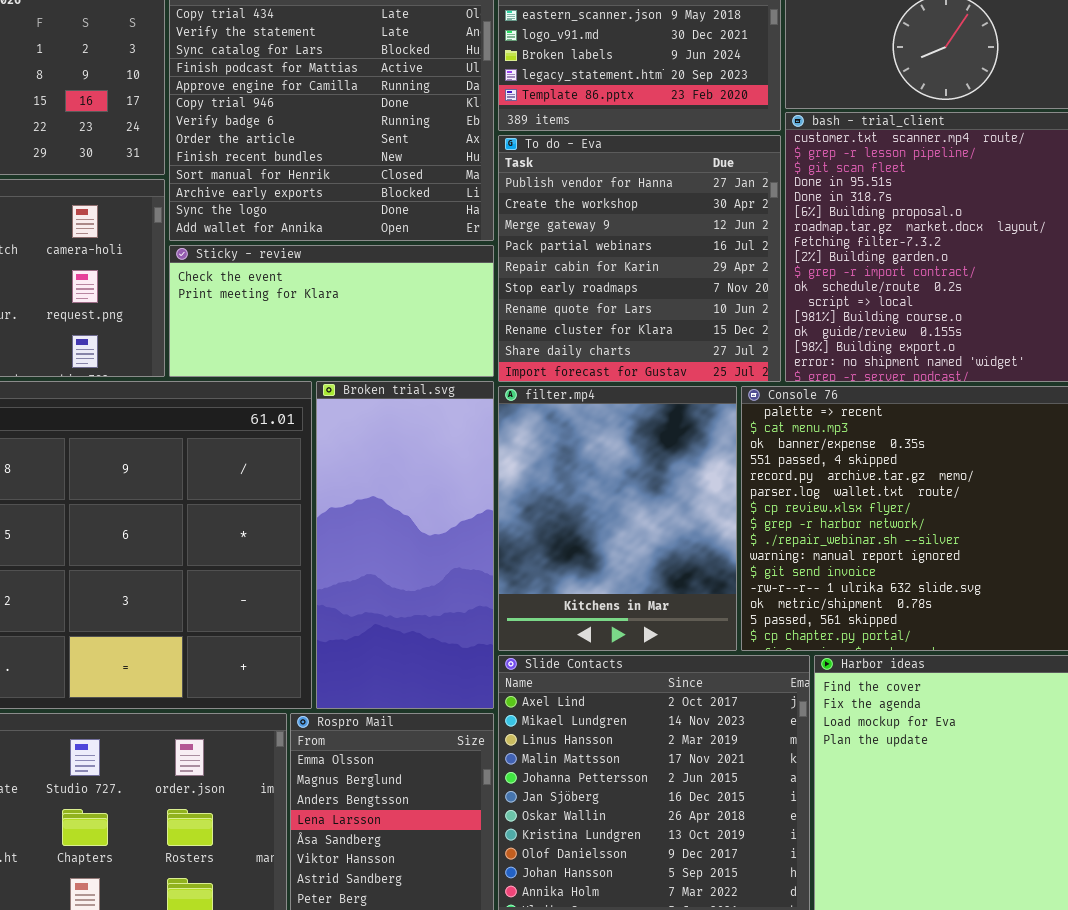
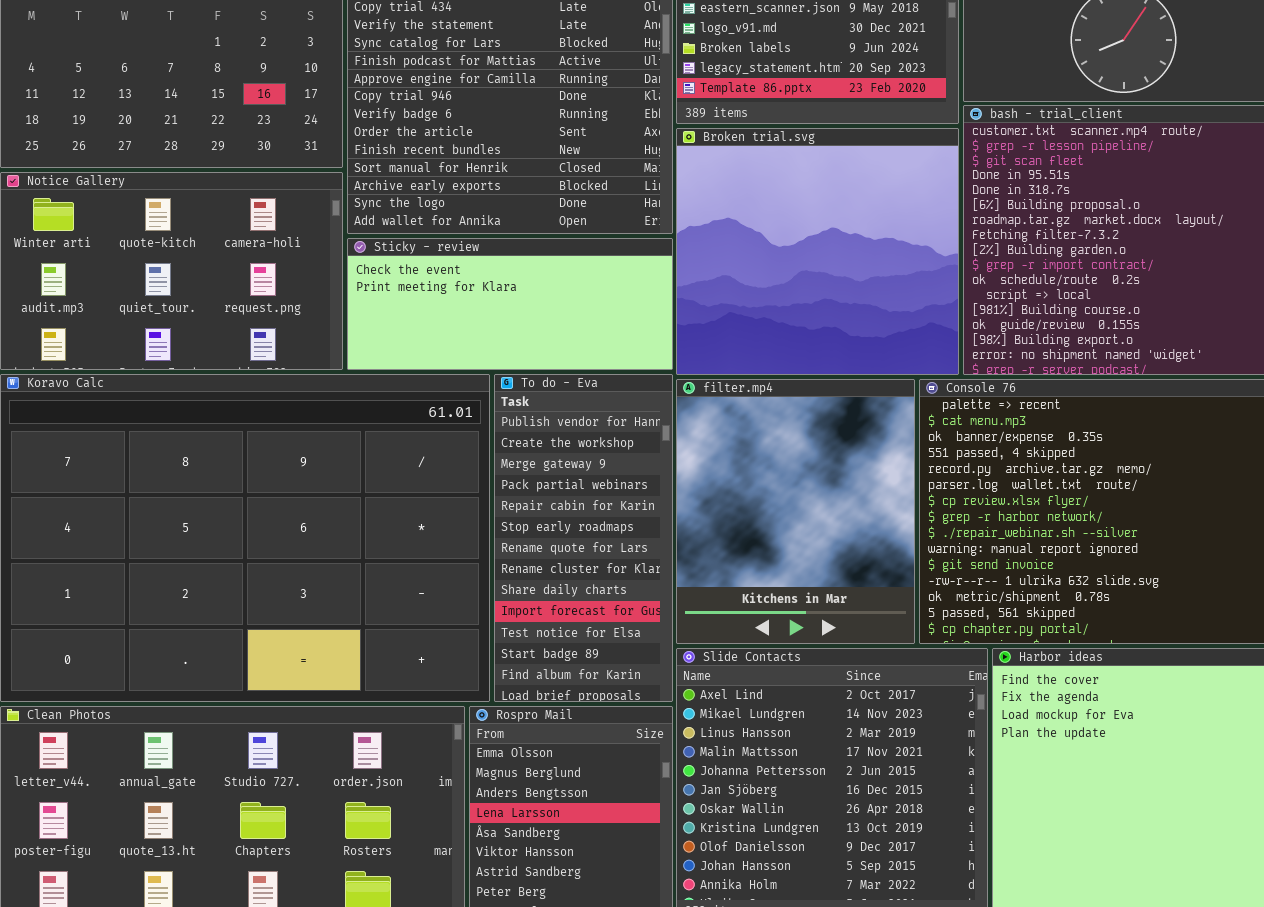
To do - Eva: [498,135,781,382] -> [494,374,673,702], moved, resized
Broken trial.svg: [316,381,494,709] -> [676,128,959,375], moved, resized

